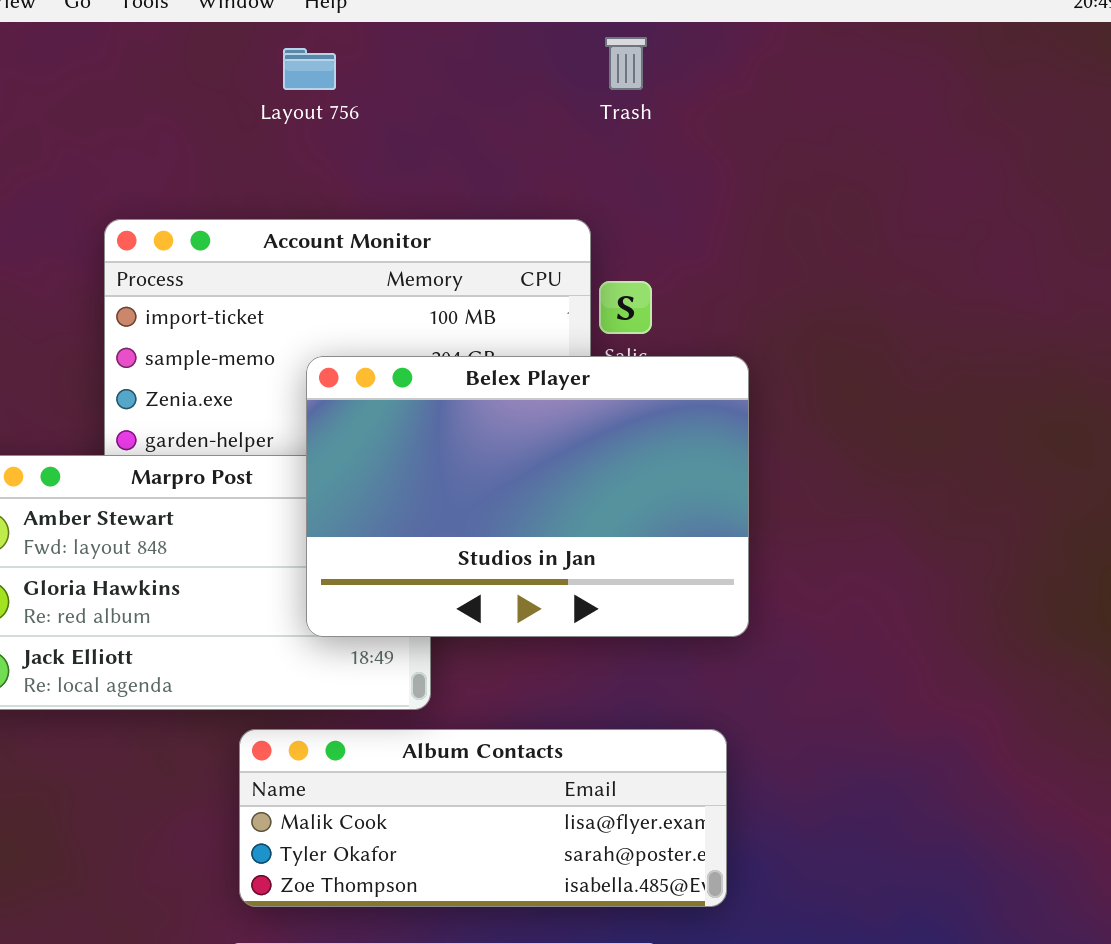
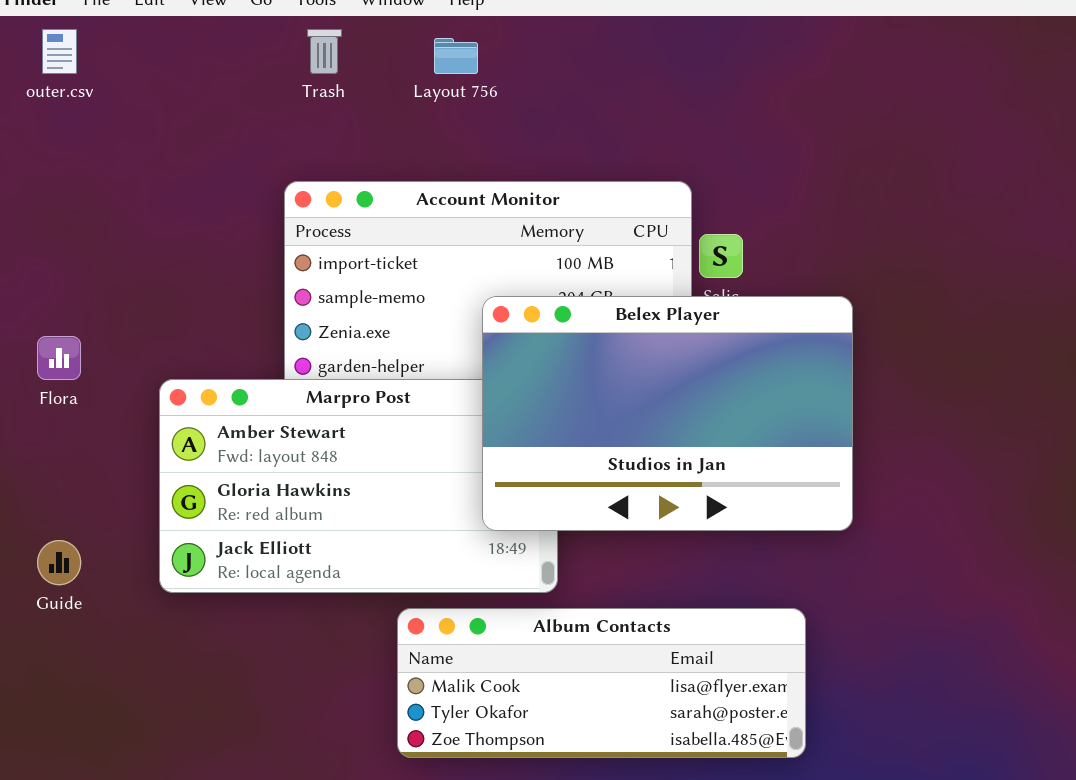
Trash: [605,37,647,90] -> [307,29,342,74], moved
Belex Player: [306,356,749,637] -> [482,296,853,531], moved

